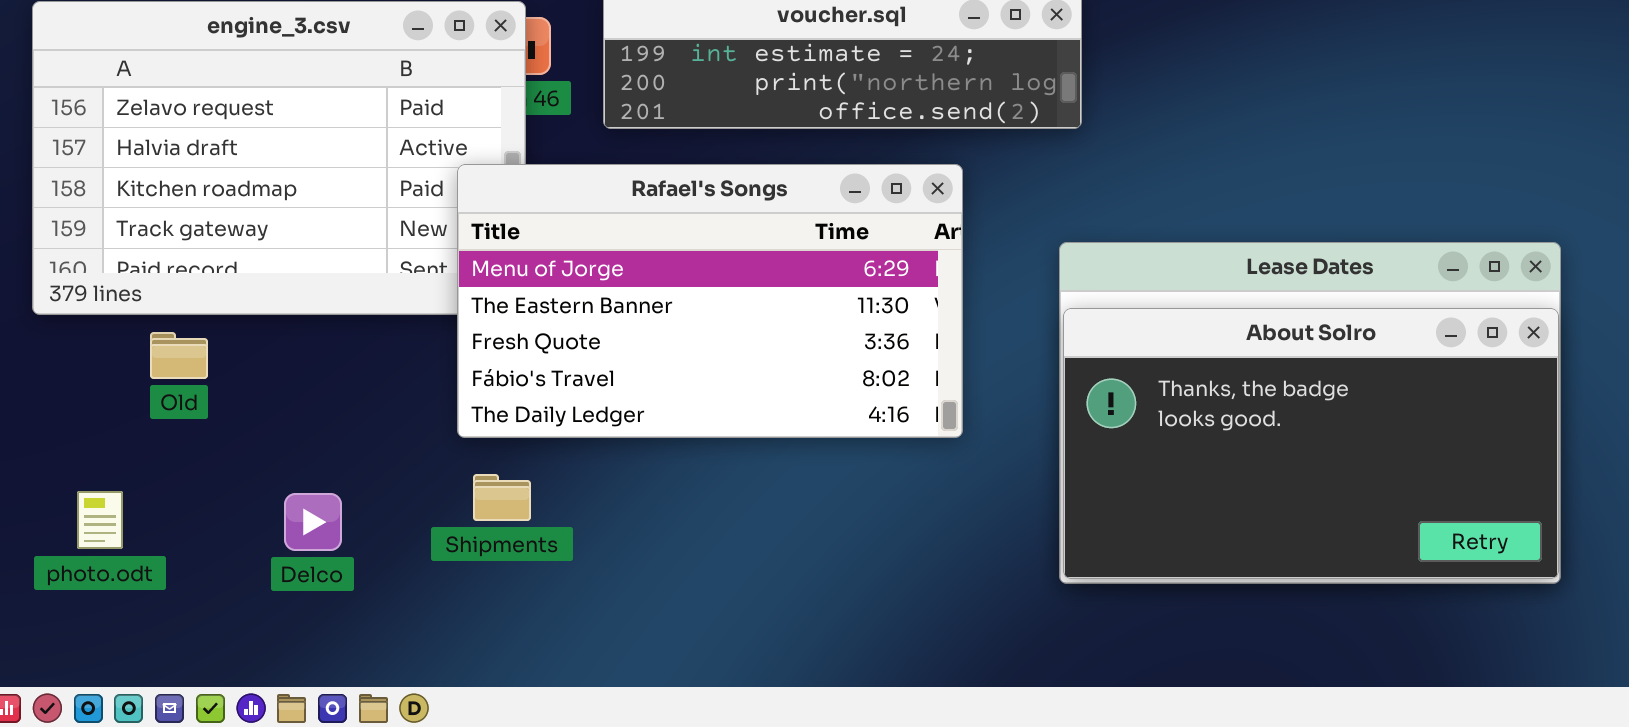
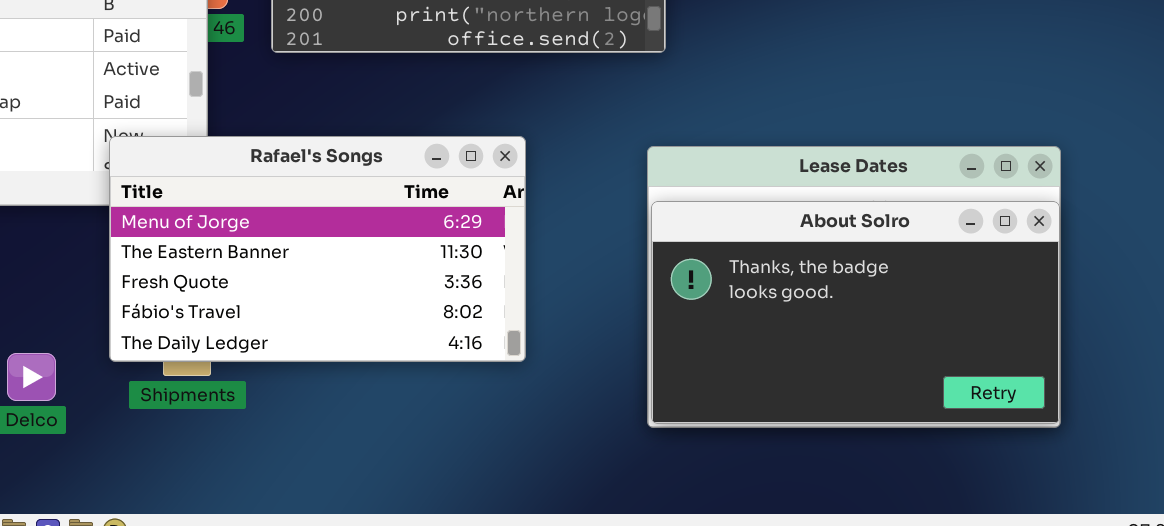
Rafael's Songs: [457,164,963,438] -> [109,136,526,362], moved

